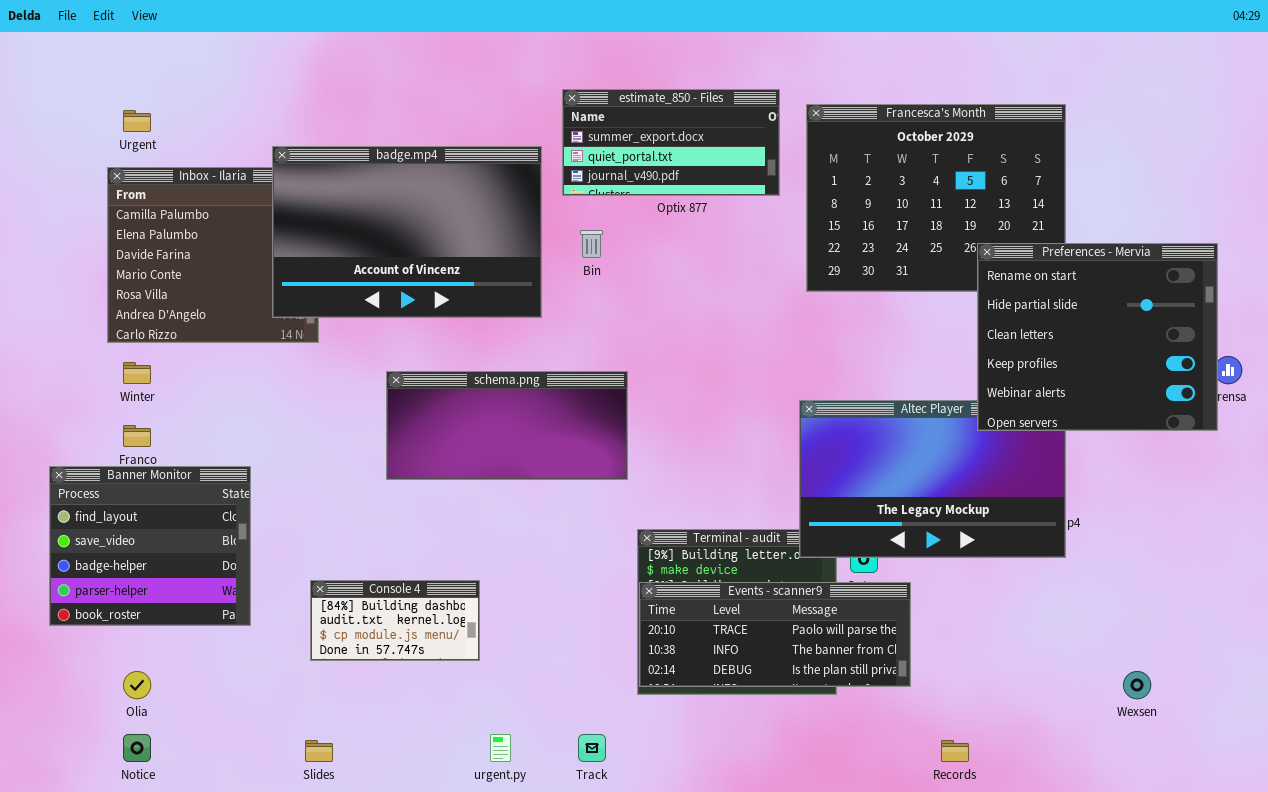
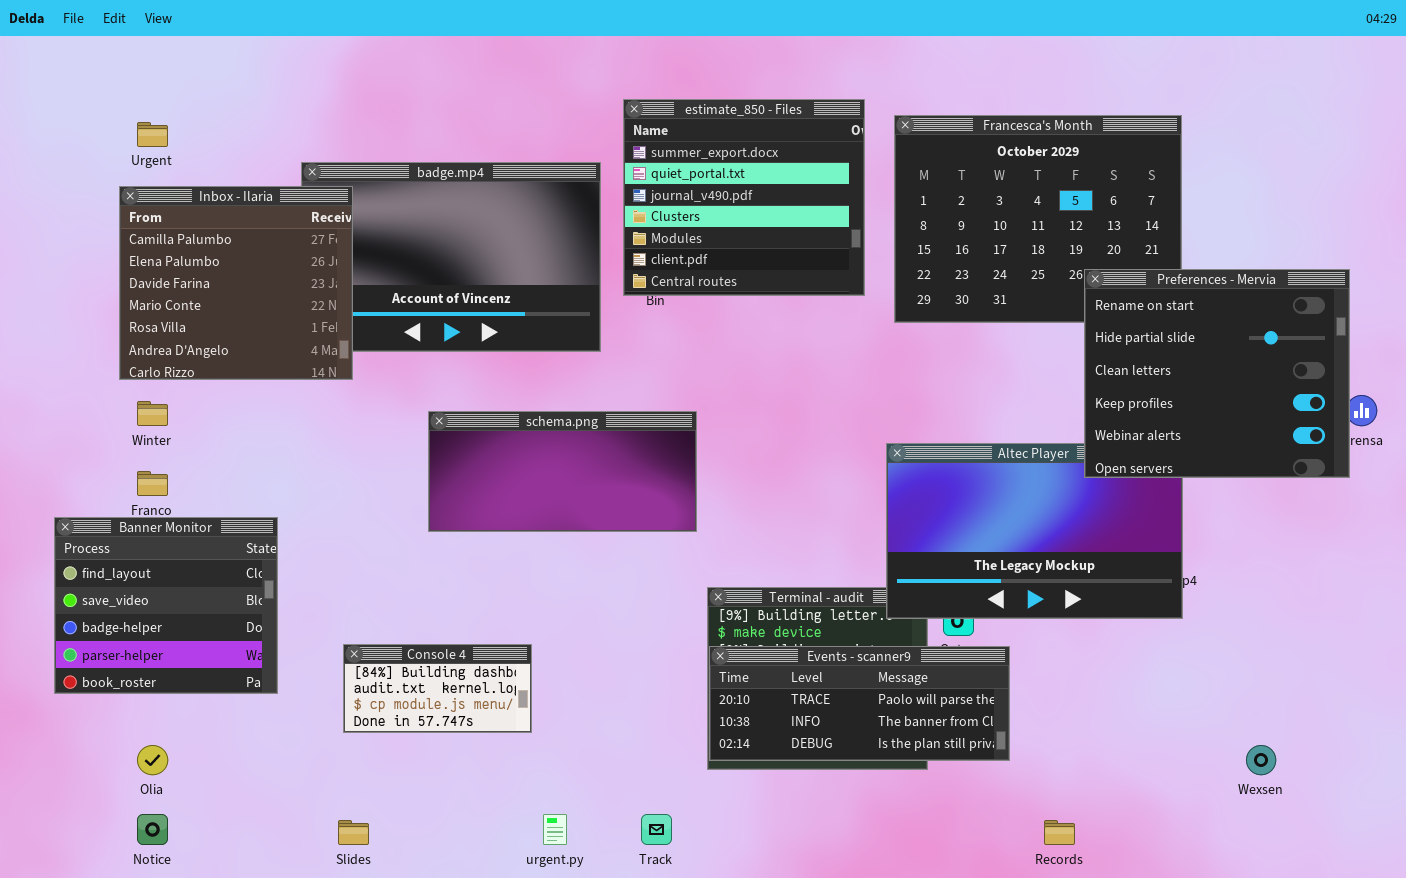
estimate_850 - Files: [562,89,780,196] -> [623,99,865,296], resized
Inbox - Ilaria: [107,167,319,343] -> [119,186,353,380], raised

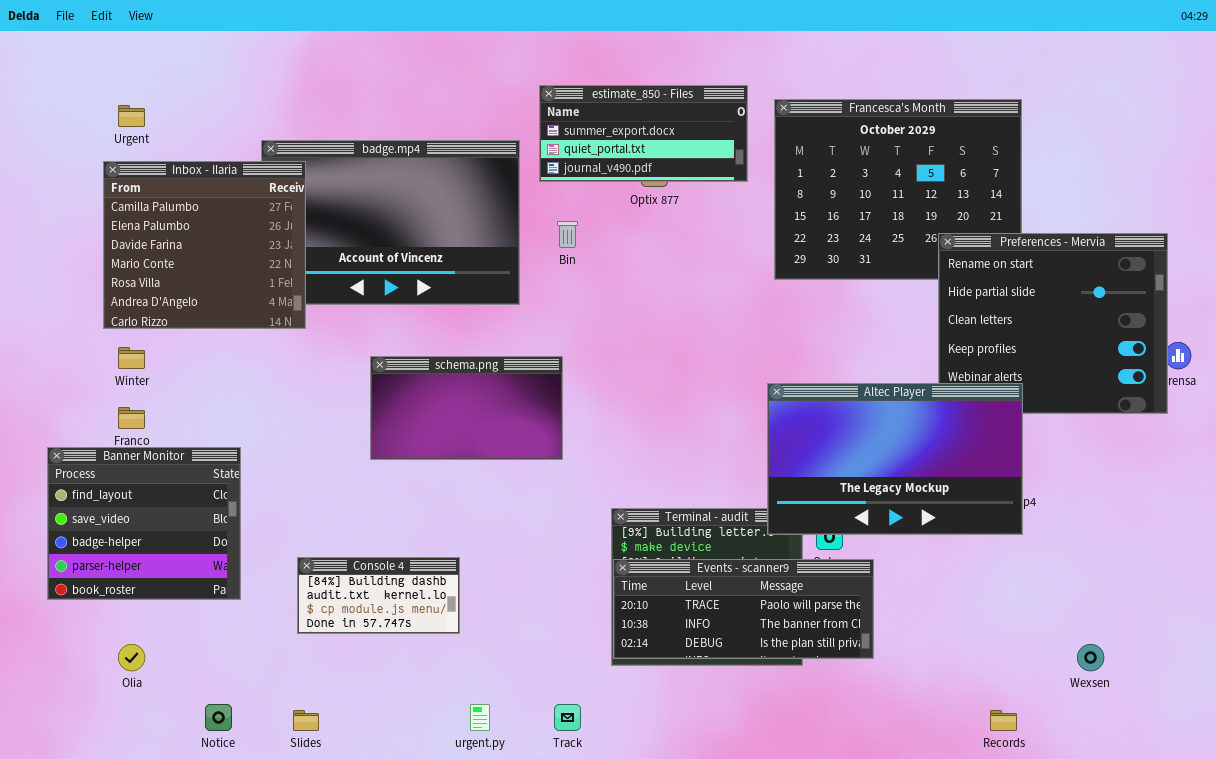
estimate_850 - Files: [623,99,865,296] -> [539,85,748,182], resized
schema.png: [428,411,697,532] -> [370,356,563,460], resized
Altec Player: [886,443,1183,619] -> [767,383,1023,535], raised
Notice: [137,814,168,845] -> [205,704,232,731], moved
Records: [1044,820,1075,845] -> [990,710,1017,731], moved

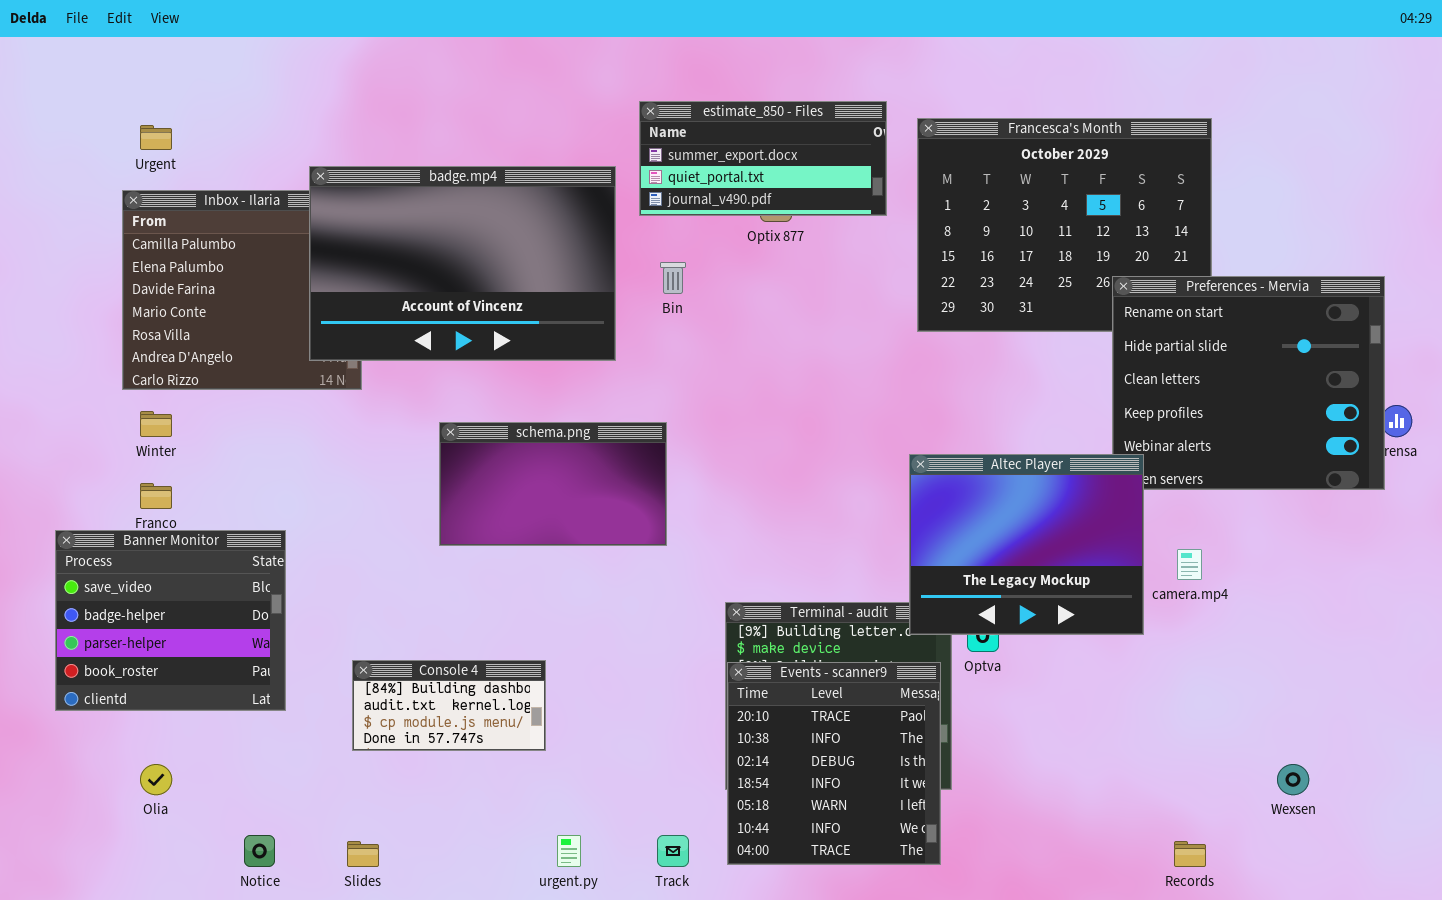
badge.mp4: [261,140,520,305] -> [309,166,616,361], raised
Altec Player: [767,383,1023,535] -> [909,454,1144,635], resized
Banner Monitor: [47,447,241,600] -> [55,530,286,711], scrolled down 1 row
Events - scanner9: [613,559,874,659] -> [727,662,941,865], resized

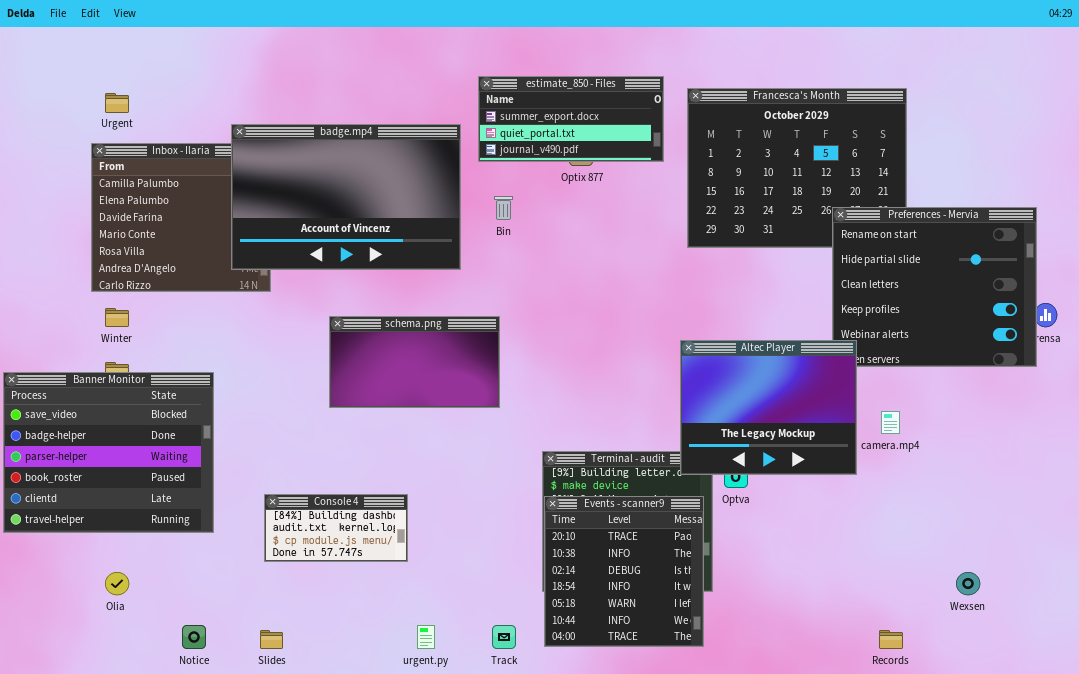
Banner Monitor: [55,530,286,711] -> [3,372,214,533], resized

